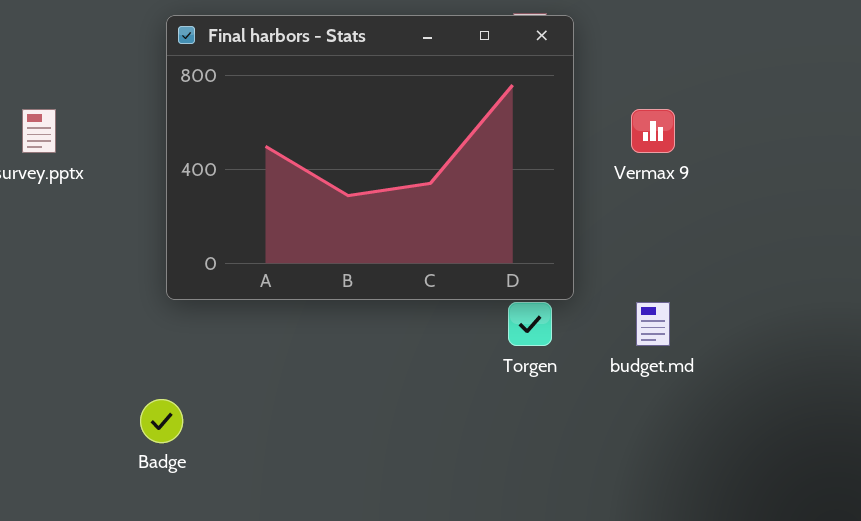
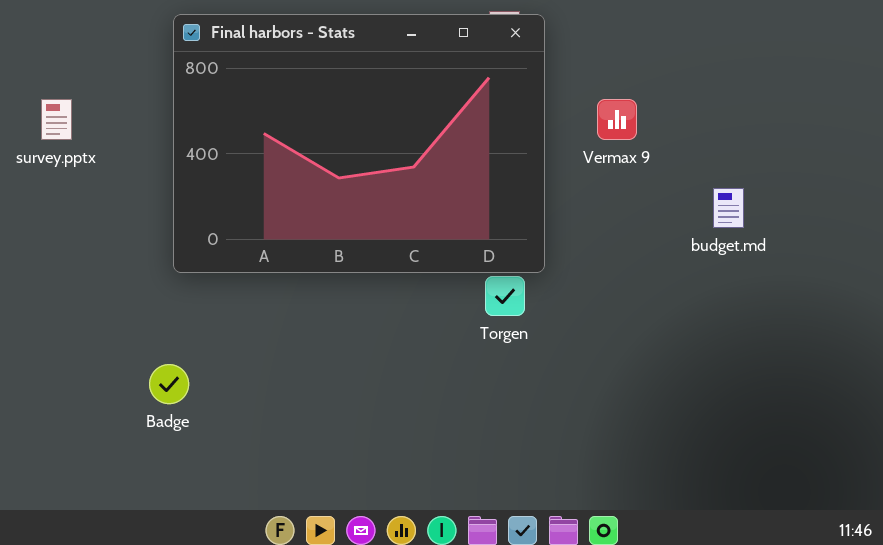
budget.md: [636,302,670,346] -> [713,188,744,228], moved

